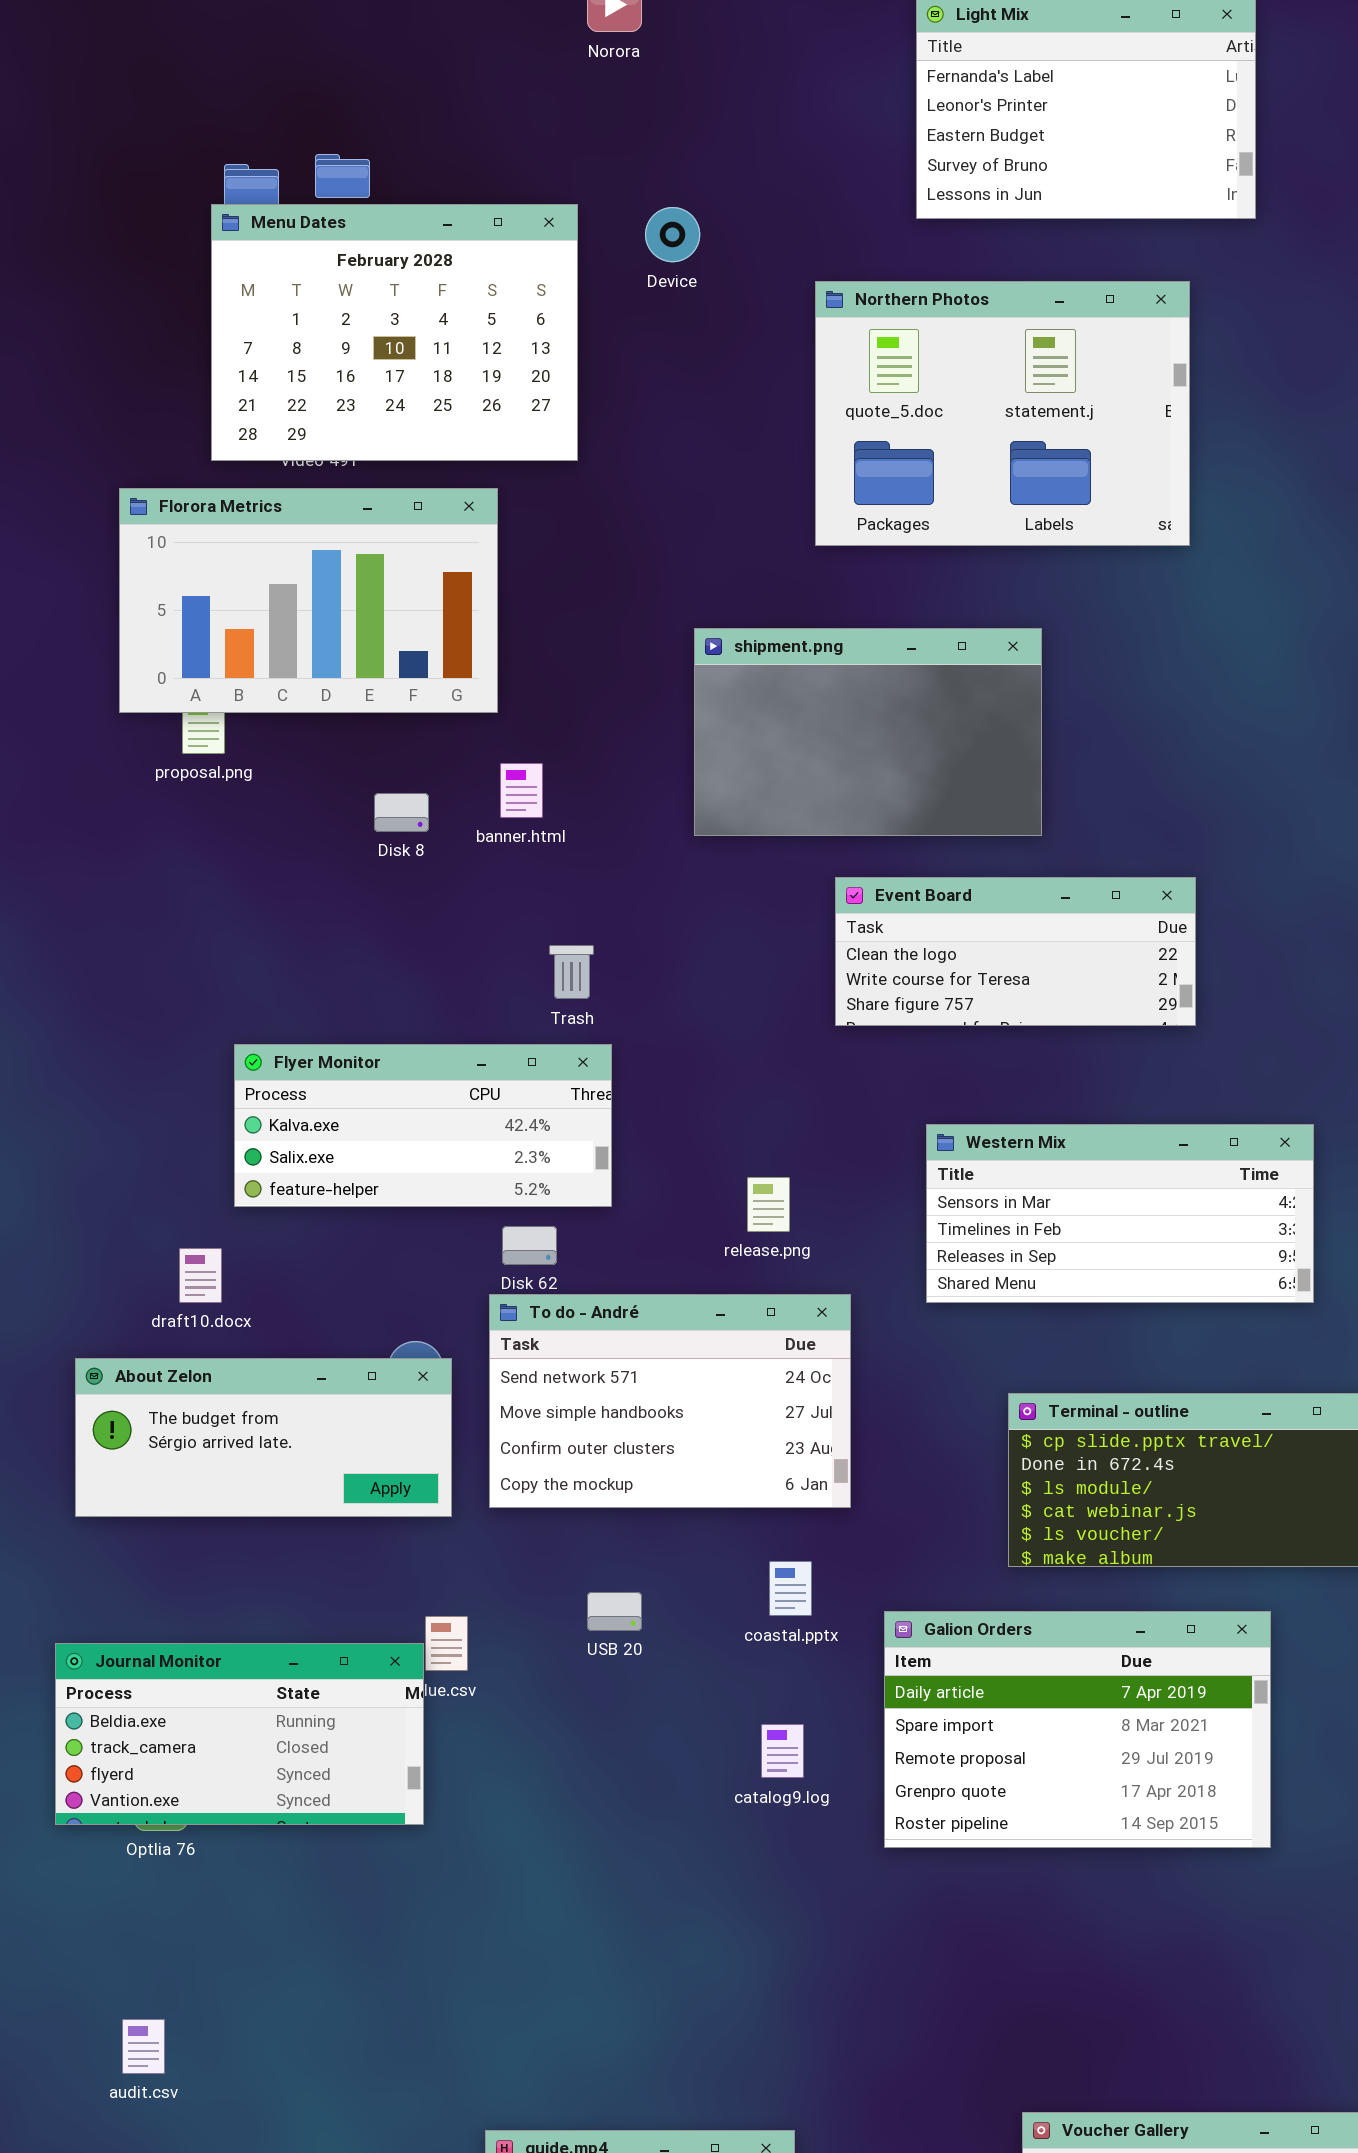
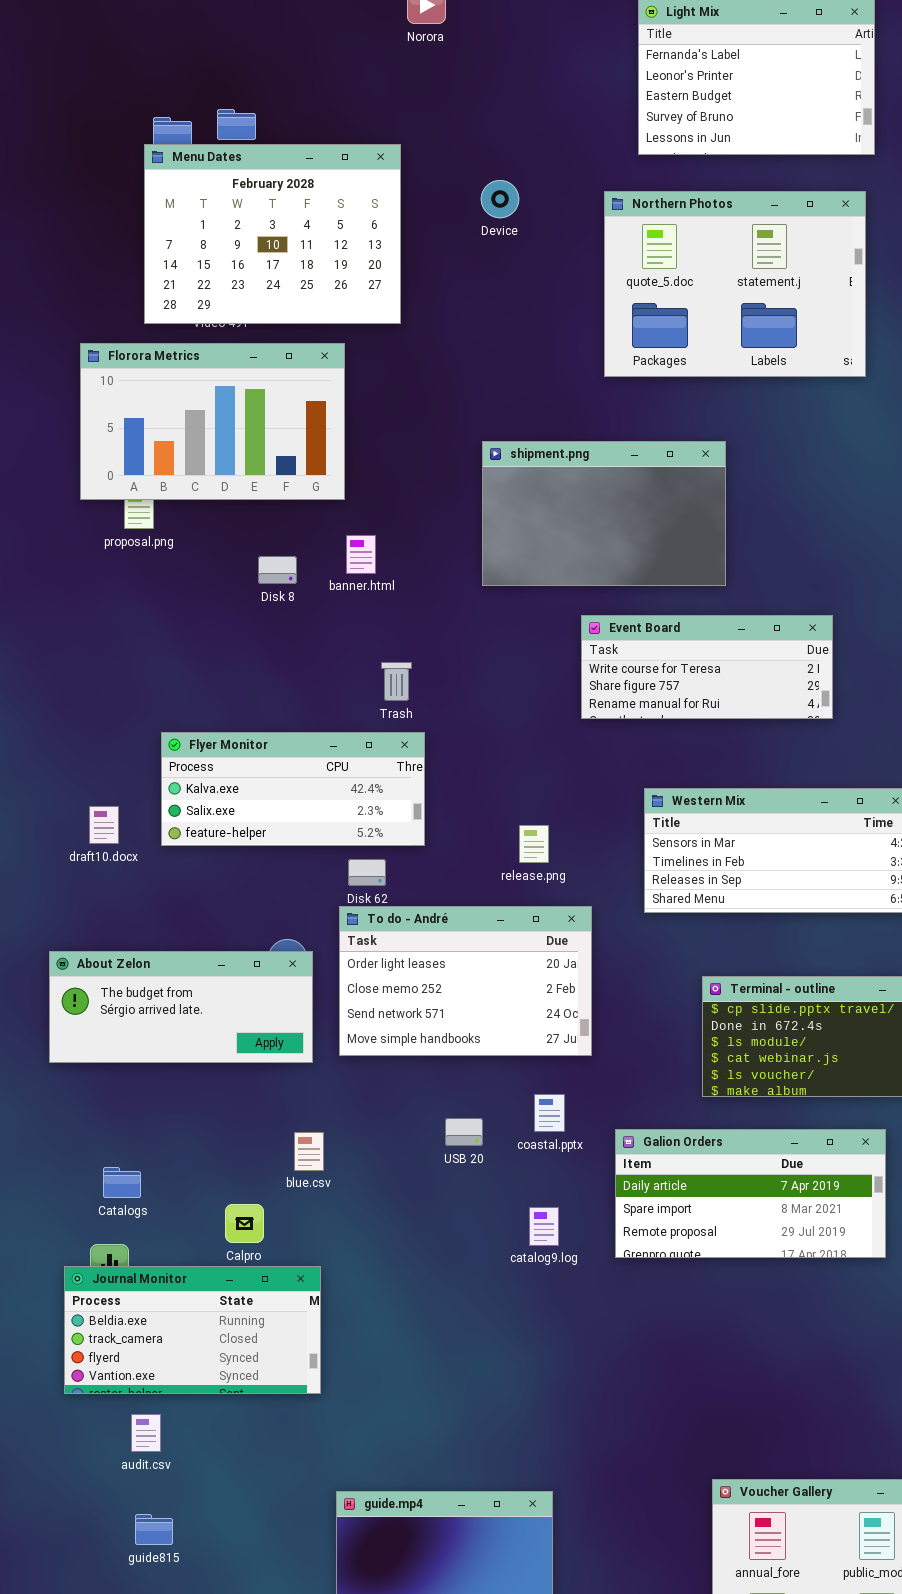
Device: [645,207,700,262] -> [481,180,519,218], moved
Northern Photos: [815,281,1190,546] -> [604,191,866,377], moved
Event Board: [835,877,1196,1026] -> [581,615,833,719], scrolled down 1 row
draft10.docx: [179,1248,222,1303] -> [89,806,119,844], moved
To do - André: [489,1294,851,1508] -> [339,906,592,1056], scrolled up 2 rows
USB 20: [587,1592,642,1631] -> [445,1118,483,1146], moved
Galion Orders: [884,1611,1271,1848] -> [615,1129,886,1258], resized
Journal Monitor: [55,1643,424,1825] -> [64,1266,321,1394], moved
audit.csv: [122,2019,165,2074] -> [131,1414,161,1452], moved

